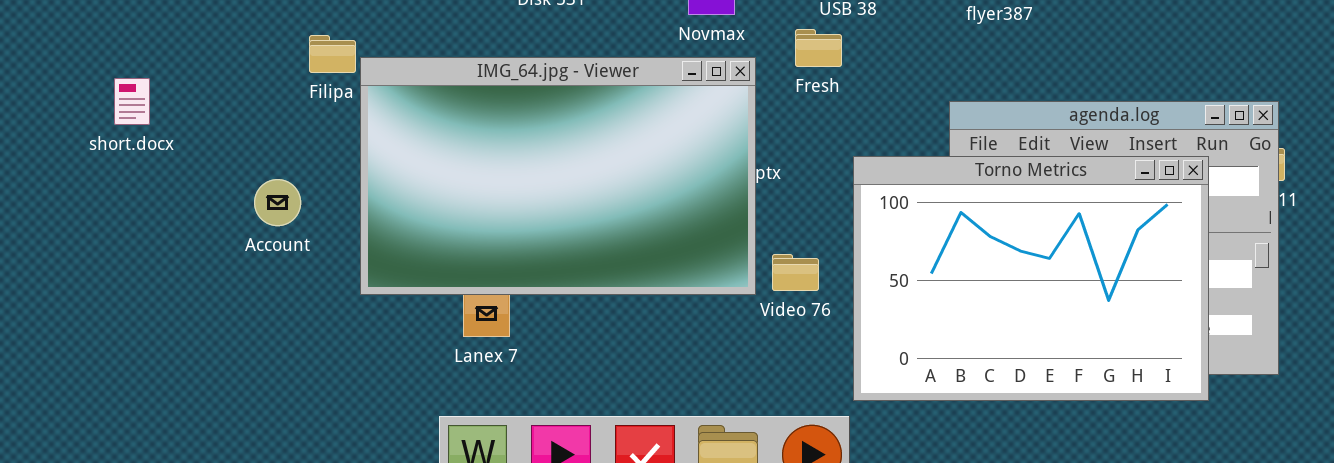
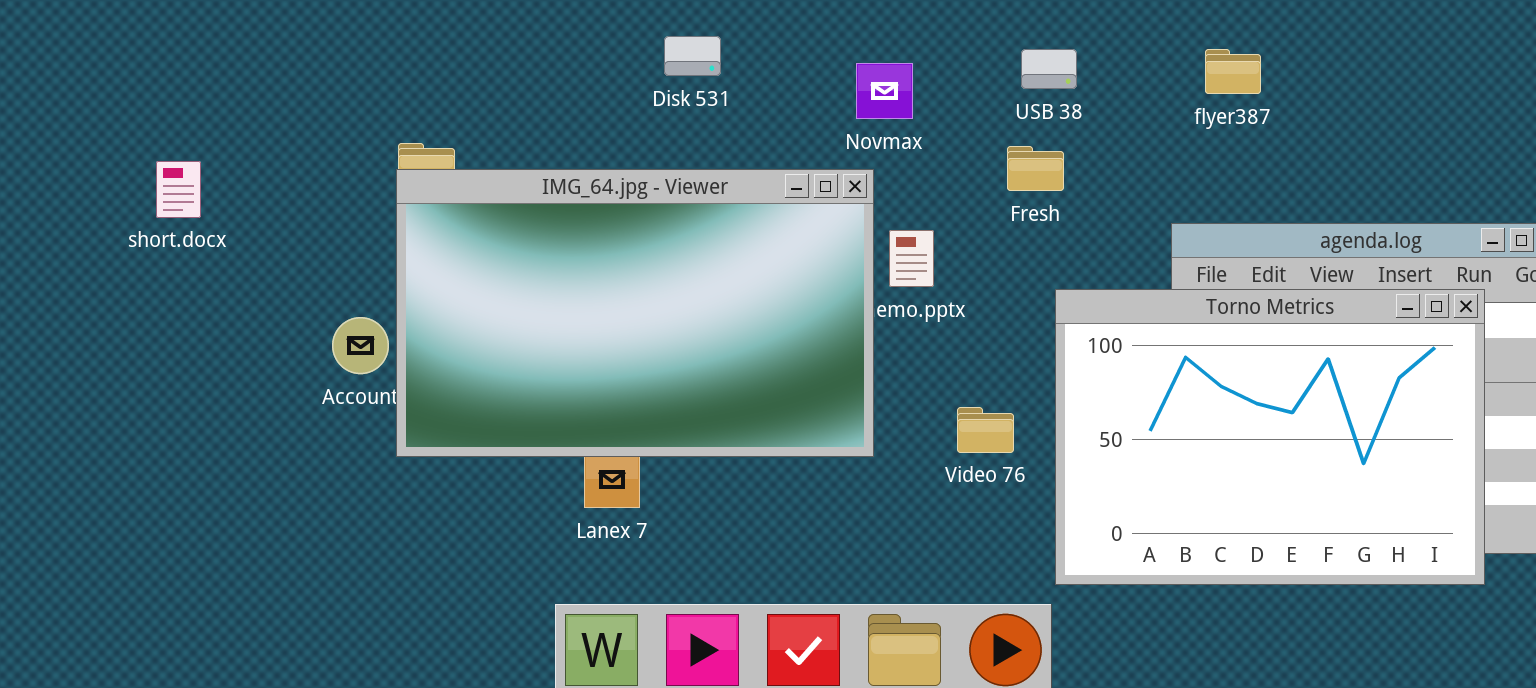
Fresh: [795,29,842,67] -> [1007,146,1064,191], moved
IMG_64.jpg - Viewer: [360,57,756,295] -> [396,169,874,457], moved
short.docx: [114,78,150,125] -> [156,161,201,218], moved

